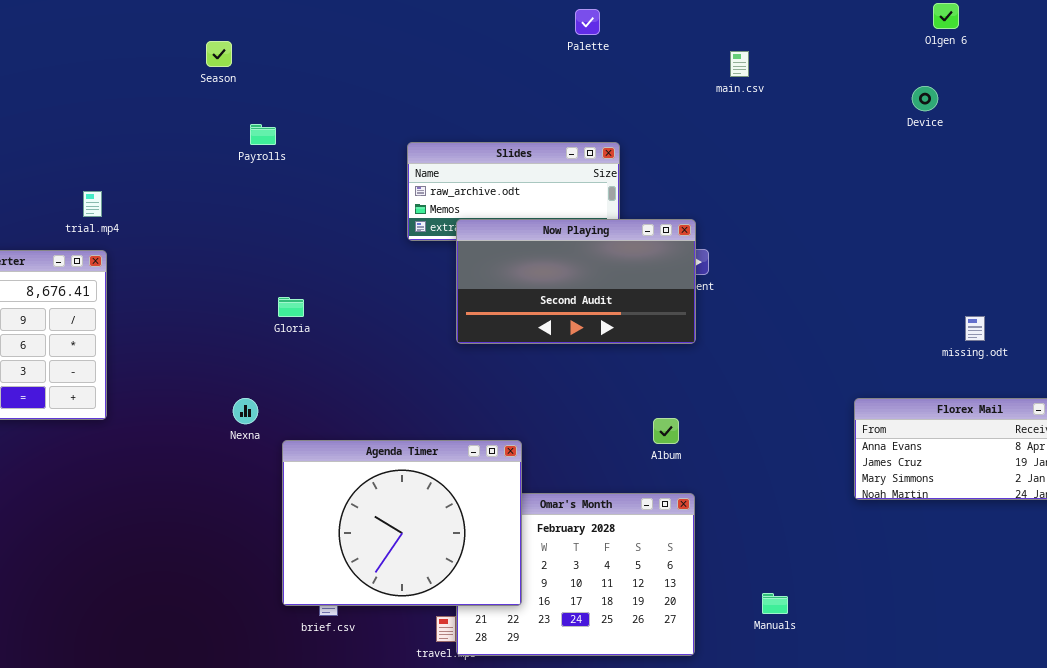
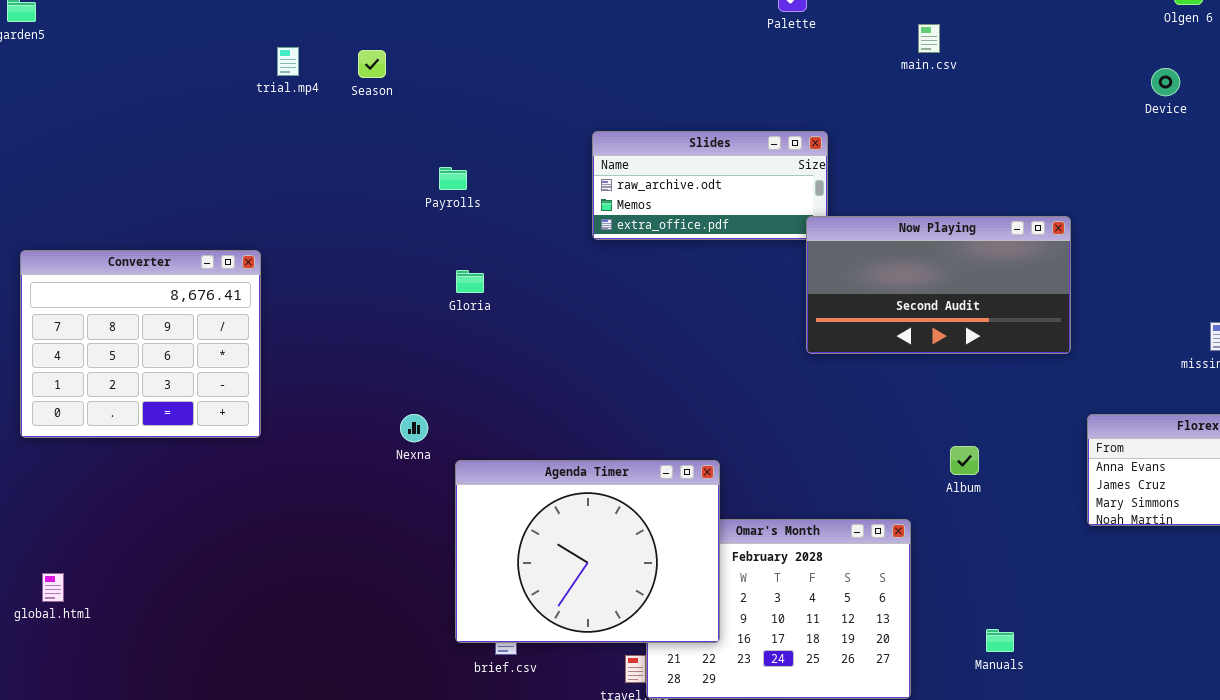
Season: [206,41,232,67] -> [358,50,386,78], moved
main.csv: [730,51,749,77] -> [918,24,940,53], moved
Payrolls: [250,124,276,145] -> [439,167,467,190], moved
trial.mp4: [83,191,102,217] -> [277,47,299,76], moved
Now Playing: [456,219,696,344] -> [806,216,1071,354], moved
Gloria: [278,297,304,317] -> [456,270,484,293], moved
Album: [653,418,679,444] -> [950,446,979,475], moved

